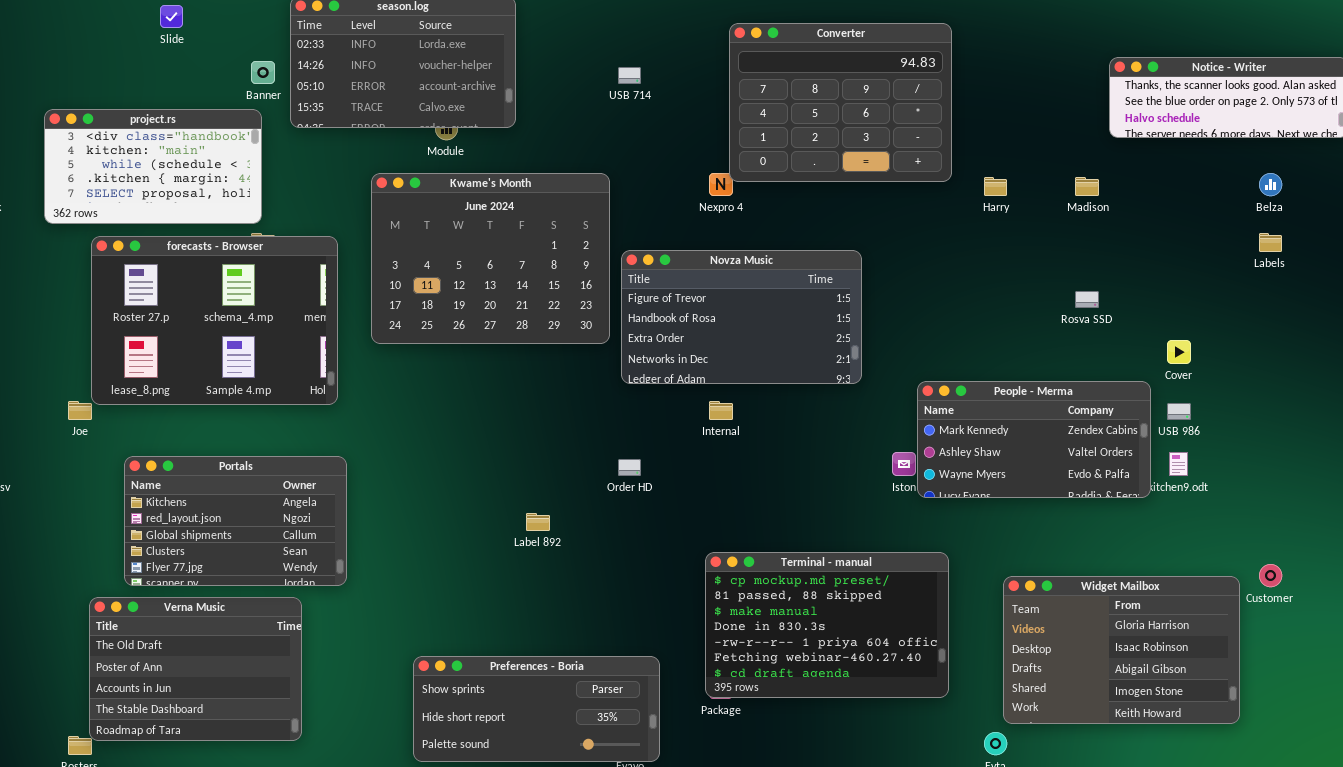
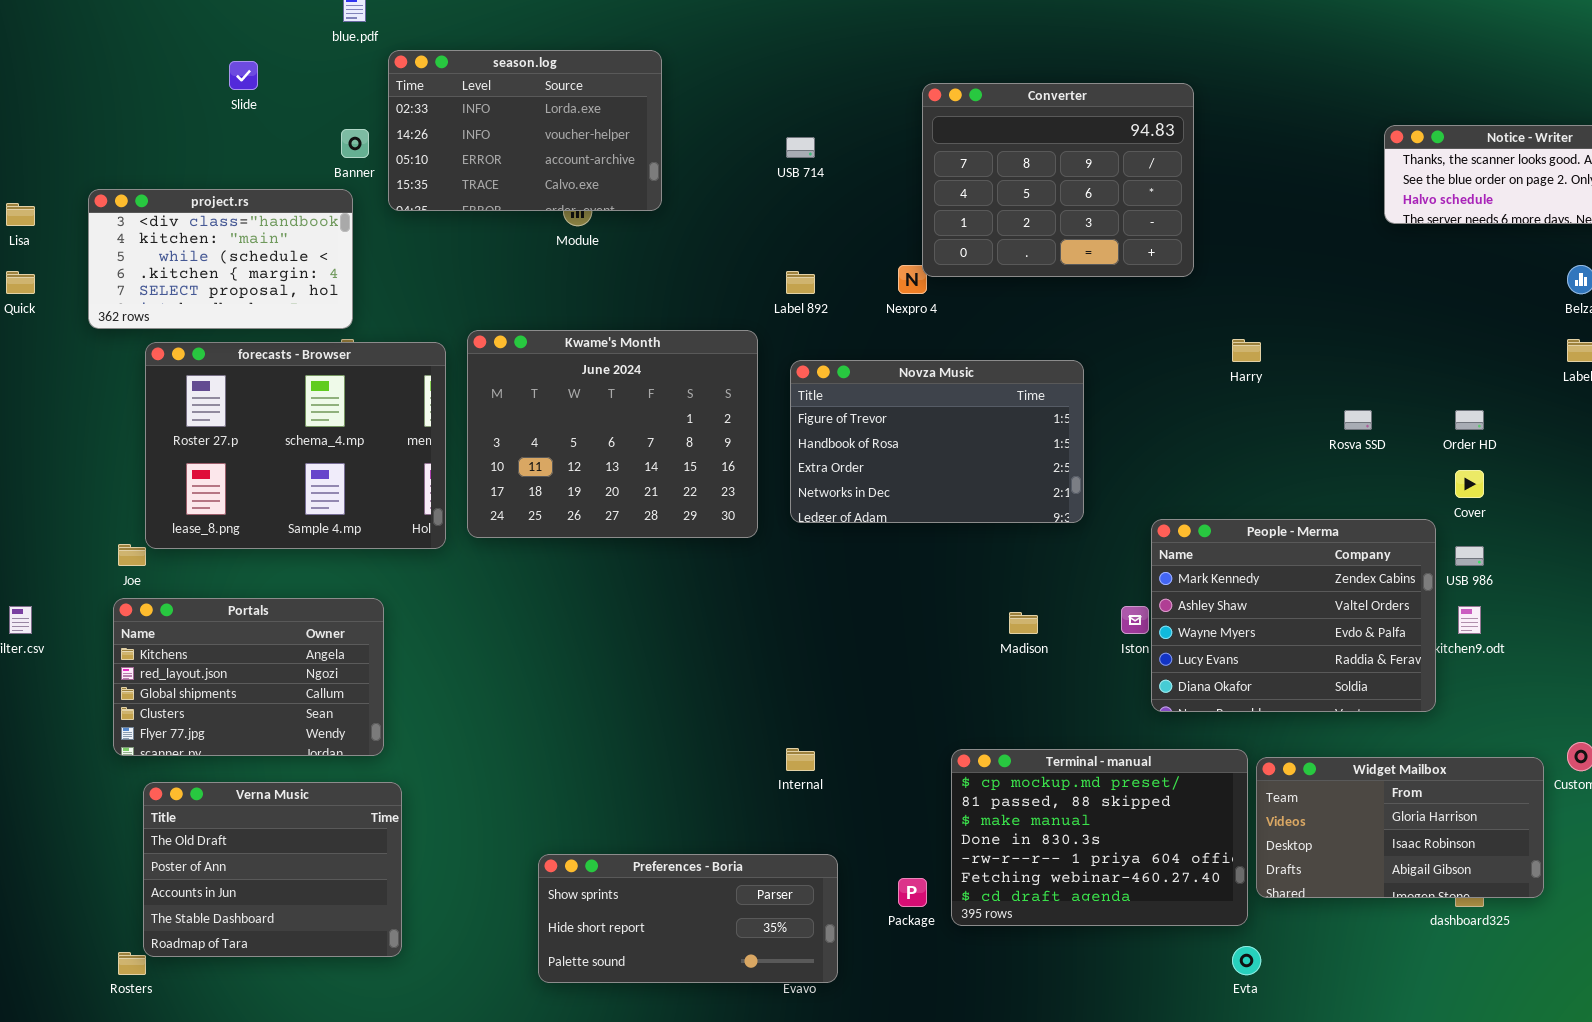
Kwame's Month: [371,173,610,344] -> [467,330,758,538], moved
Harry: [984,177,1007,196] -> [1232,339,1261,362], moved
Madison: [1075,177,1099,196] -> [1009,612,1038,634], moved
People - Merma: [917,381,1151,498] -> [1151,519,1436,712], resized
Internal: [709,401,733,420] -> [786,748,815,771], moved
Portals: [124,456,347,586] -> [113,598,384,756], moved
Order HD: [618,459,641,476] -> [1455,410,1484,430], moved
Label 892: [526,513,550,531] -> [786,271,815,294], moved
Terminal - manual: [705,552,949,698] -> [951,749,1248,926], moved
Widget Mailbox: [1003,576,1240,724] -> [1256,757,1544,898], resized

